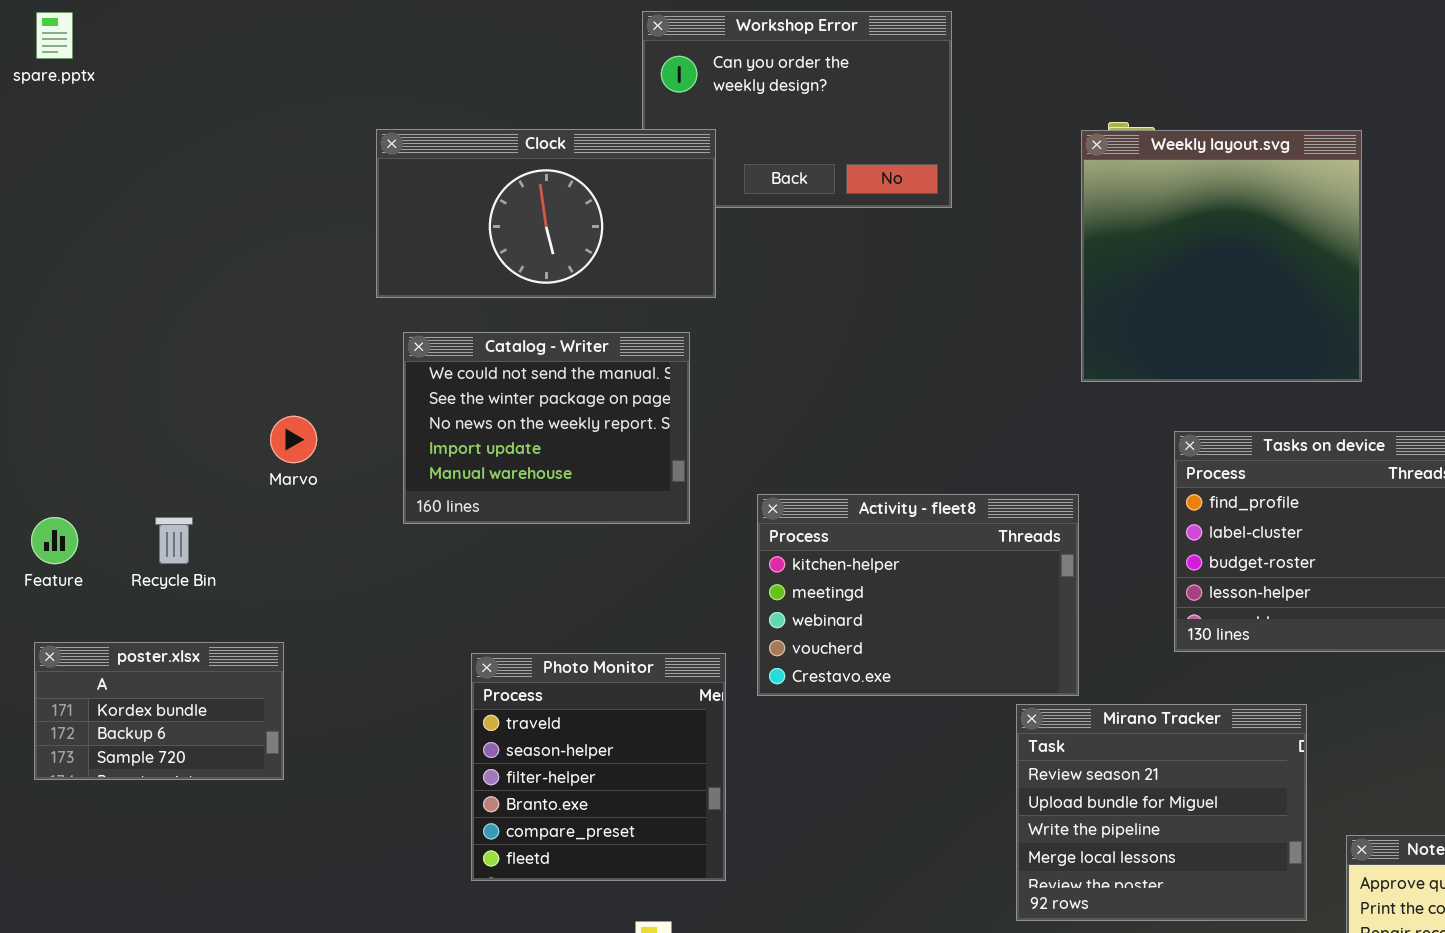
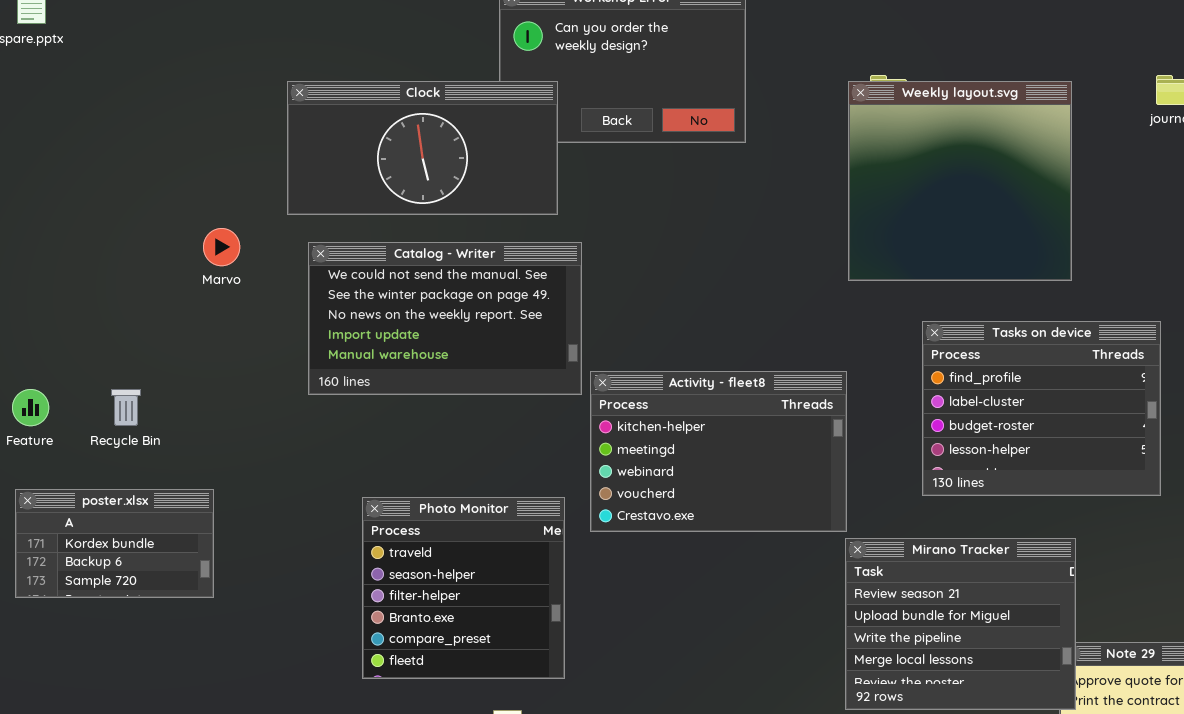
Catalog - Writer: [403,332,690,524] -> [308,242,582,395], resized
Marvo: [270,416,317,463] -> [203,228,240,266], moved
Mirano Tracker: [1016,704,1307,921] -> [845,538,1076,710], moved

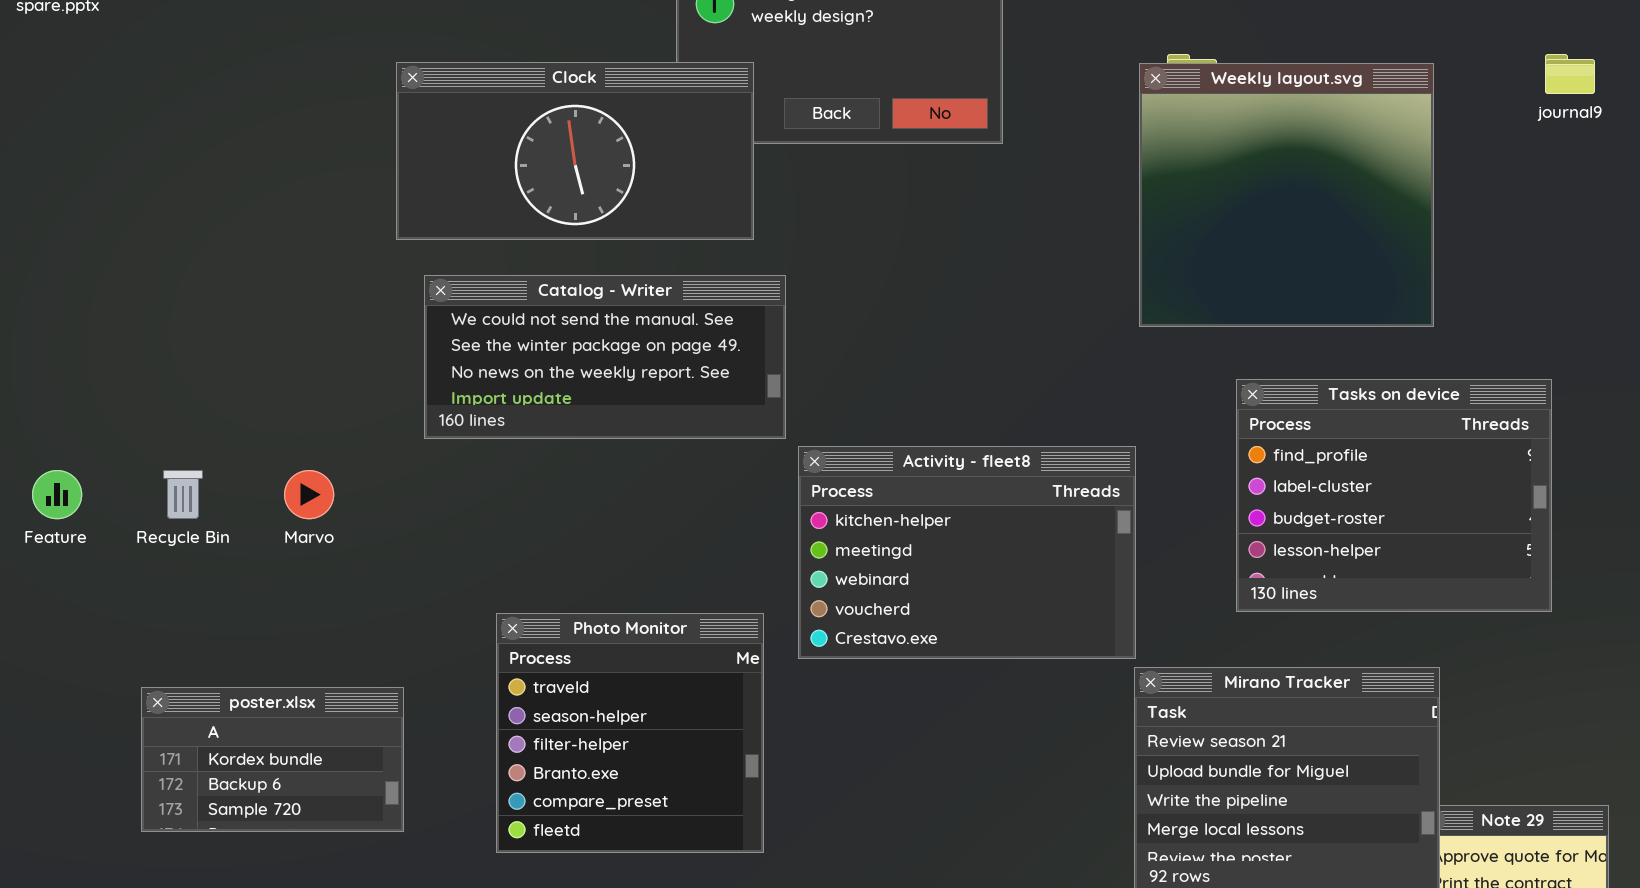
Marvo: [203,228,240,266] -> [284,470,334,519], moved
Catalog - Writer: [308,242,582,395] -> [424,275,786,439], resized
poster.xlsx: [15,489,214,598] -> [141,687,404,832], moved

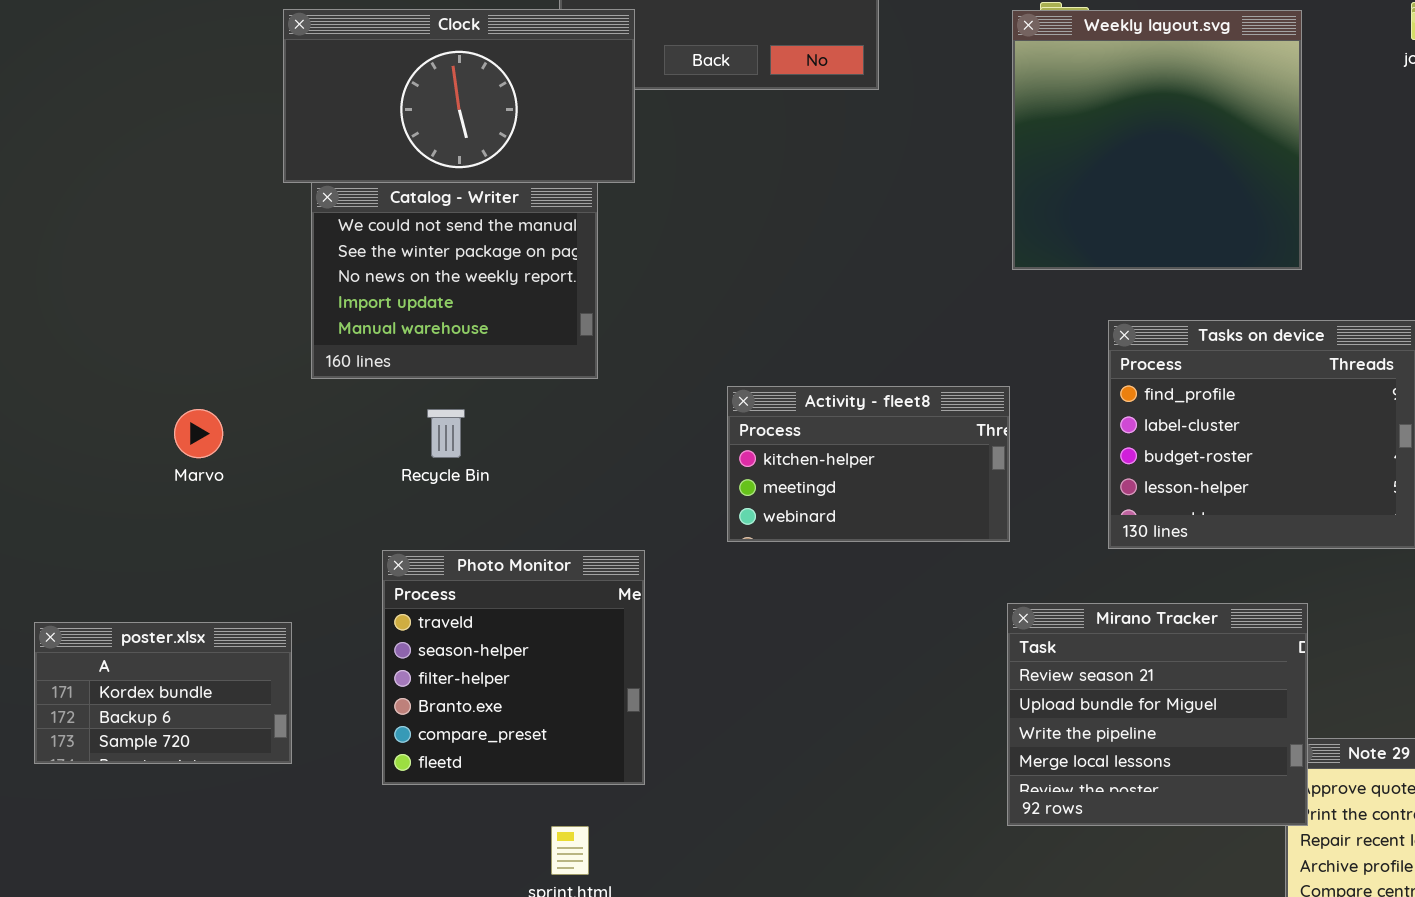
Catalog - Writer: [424,275,786,439] -> [311,182,598,379], resized
Activity - fleet8: [798,446,1136,659] -> [727,386,1010,542], resized
Recycle Bin: [163,470,203,519] -> [427,409,465,458], moved

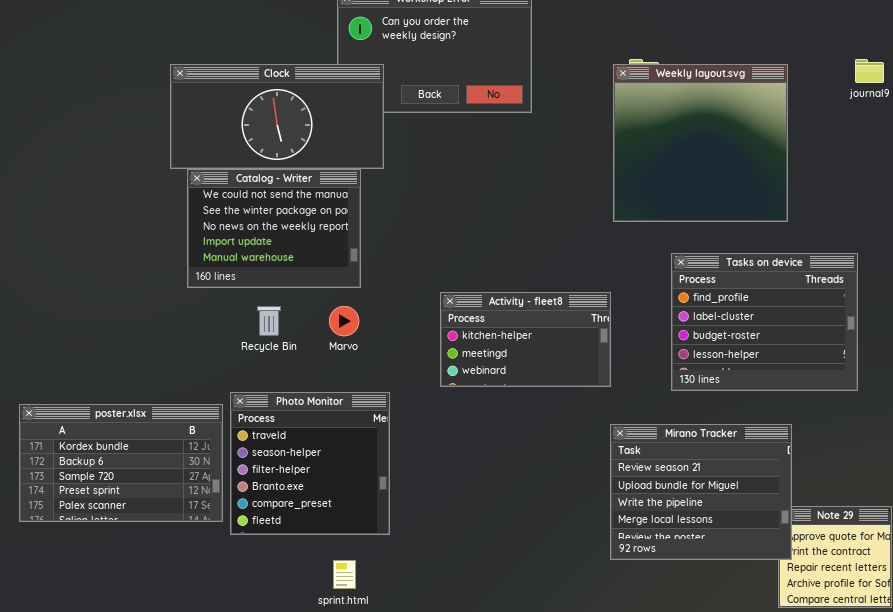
Marvo: [174,409,223,458] -> [329,306,359,336], moved
poster.xlsx: [34,622,292,764] -> [19,404,223,522], resized

